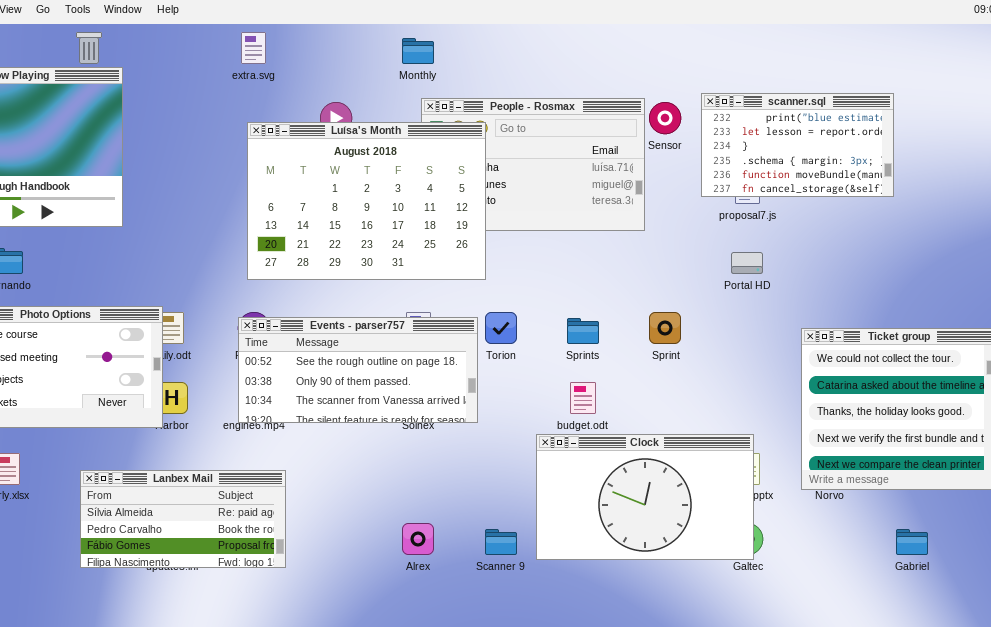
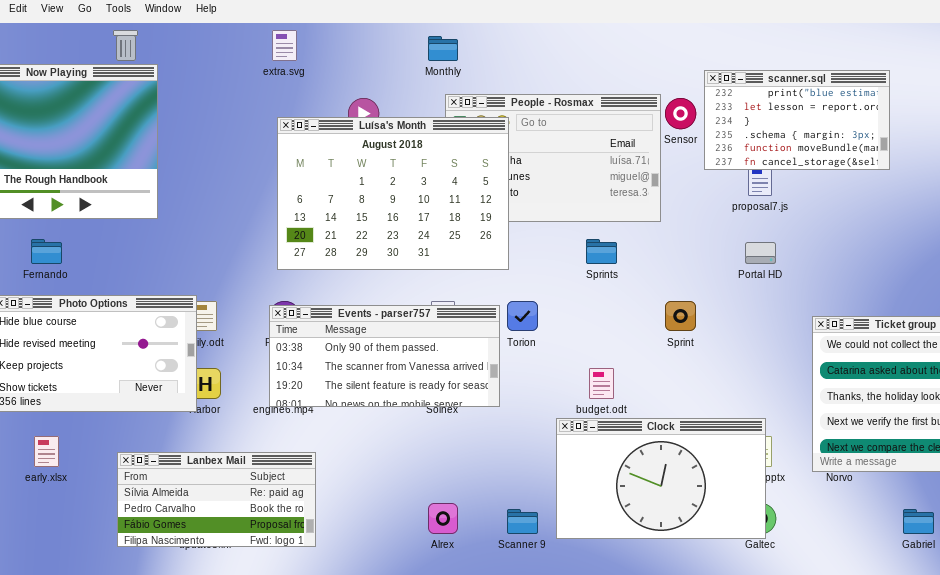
scanner.sql: [701,93,894,197] -> [704,70,890,170], moved
Events - parser757: [238,317,478,423] -> [269,305,500,407], scrolled down 1 row
Sprints: [567,318,599,344] -> [586,239,617,264], moved

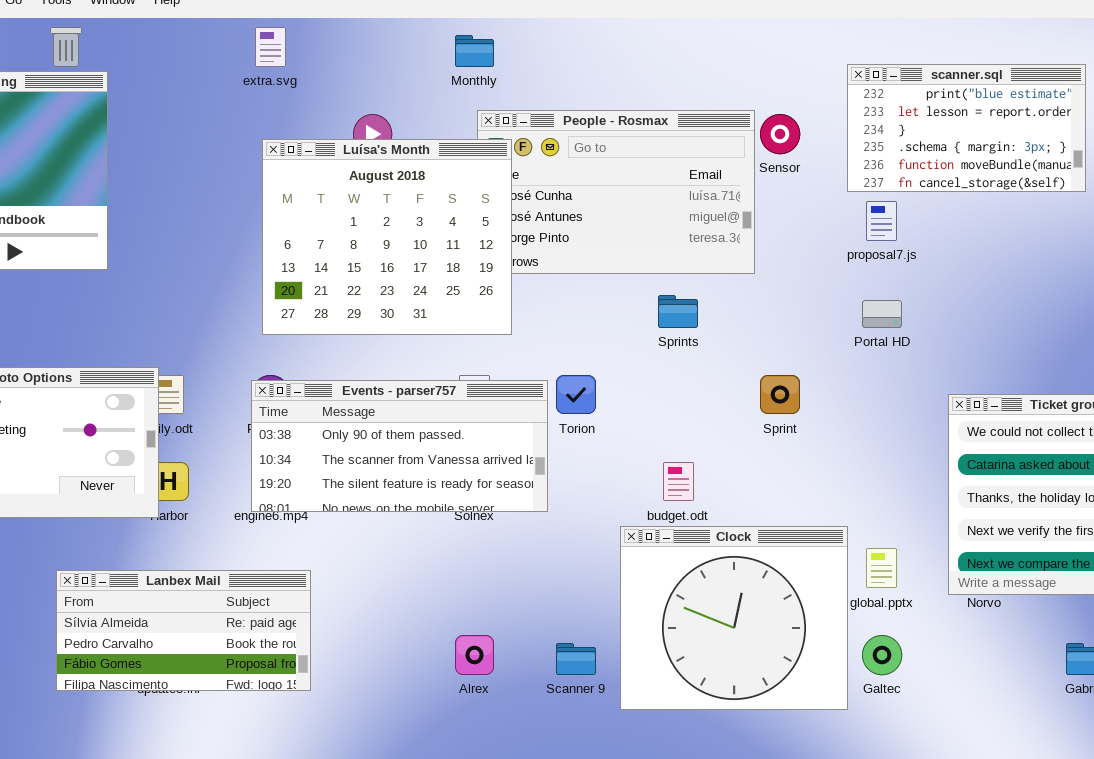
scanner.sql: [704,70,890,170] -> [847,64,1086,192], moved
Luísa's Month: [277,117,509,270] -> [262,139,512,335], resized
Clock: [556,418,766,539] -> [620,526,848,710], resized

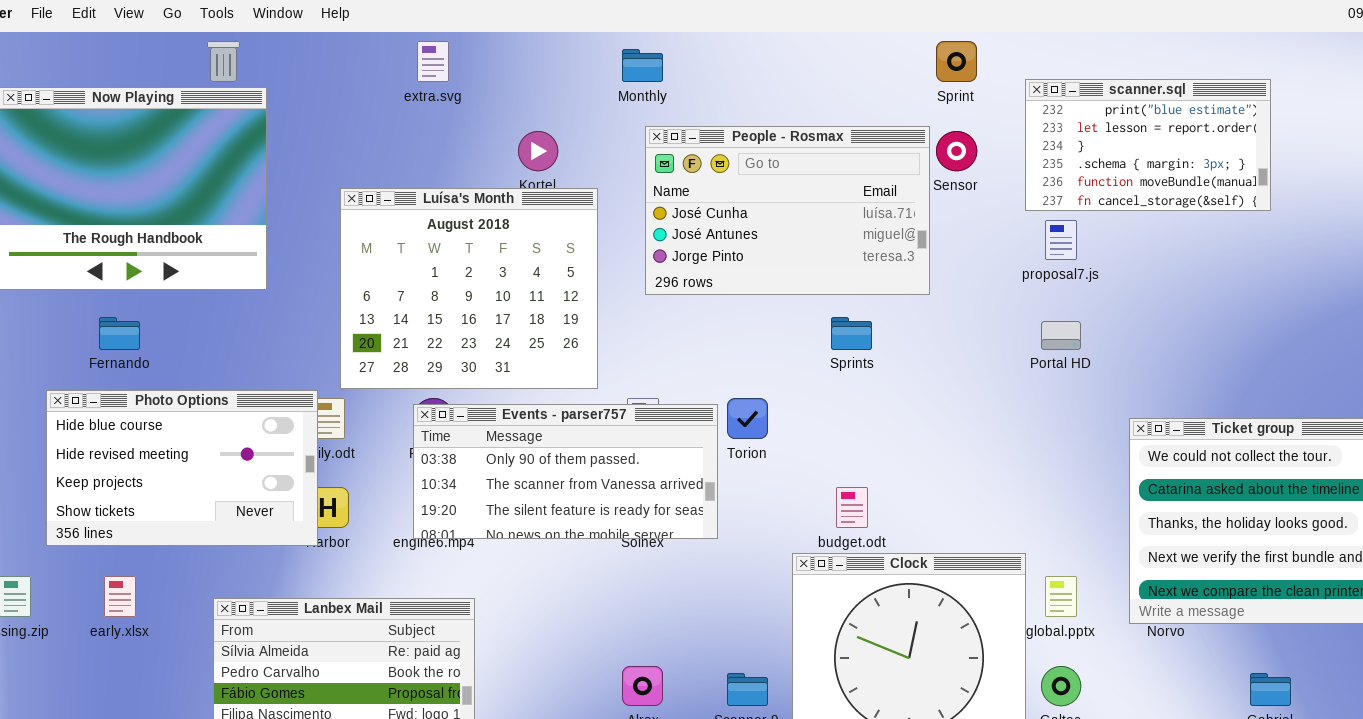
Luísa's Month: [262,139,512,335] -> [340,188,598,389], moved
Sprint: [760,375,800,414] -> [936,41,977,82], moved

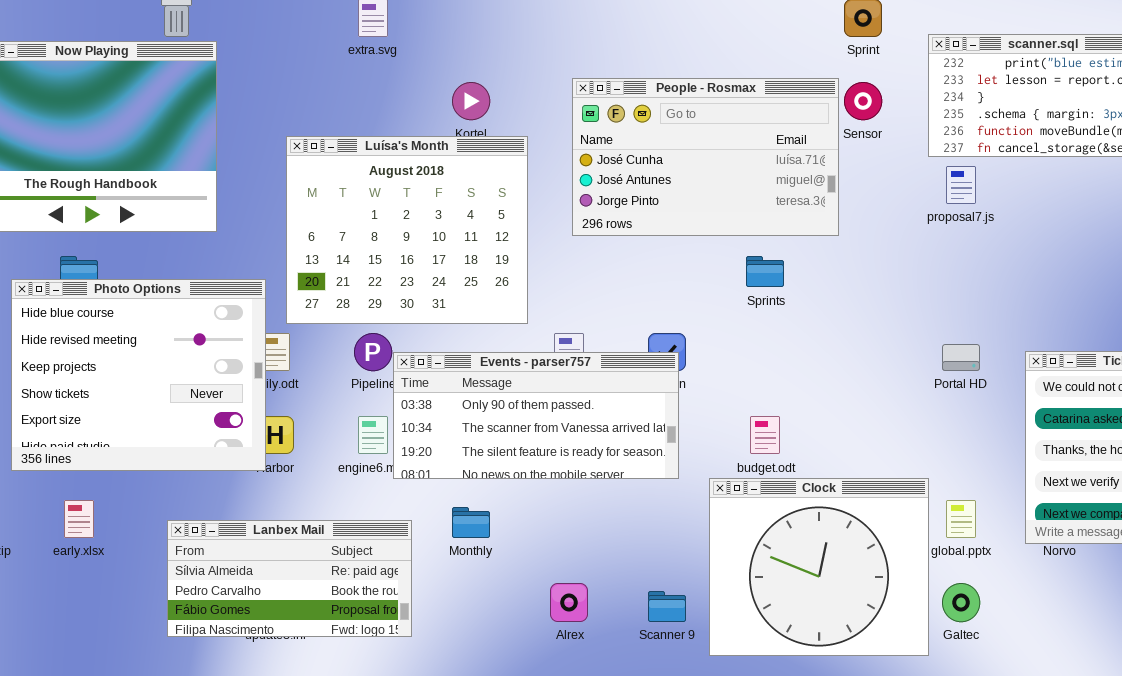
Monthly: [622,49,663,82] -> [452,507,490,538], moved
Portal HD: [1041,321,1081,350] -> [942,344,980,371], moved
Photo Options: [46,390,318,546] -> [11,279,266,471], resized
Events - parser757: [413,404,718,539] -> [393,352,679,479], moved

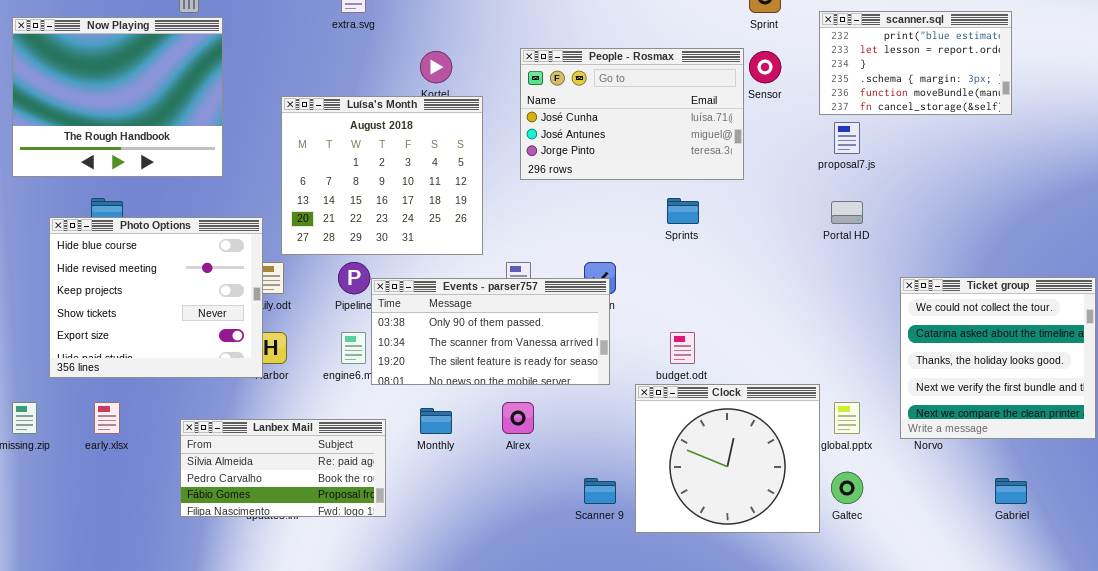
Portal HD: [942,344,980,371] -> [831,201,863,224], moved
Alrex: [550,583,588,622] -> [502,402,534,434], moved

